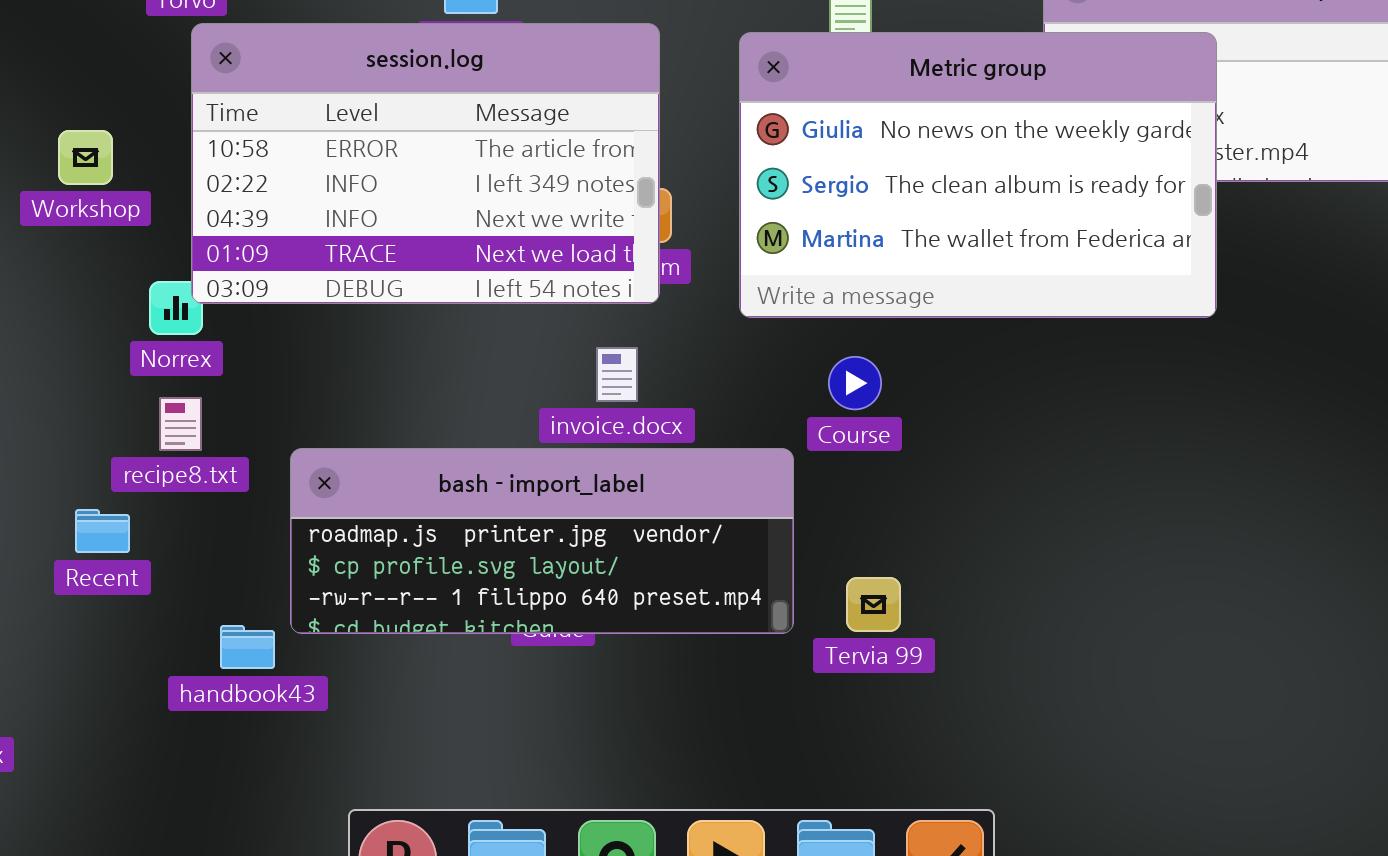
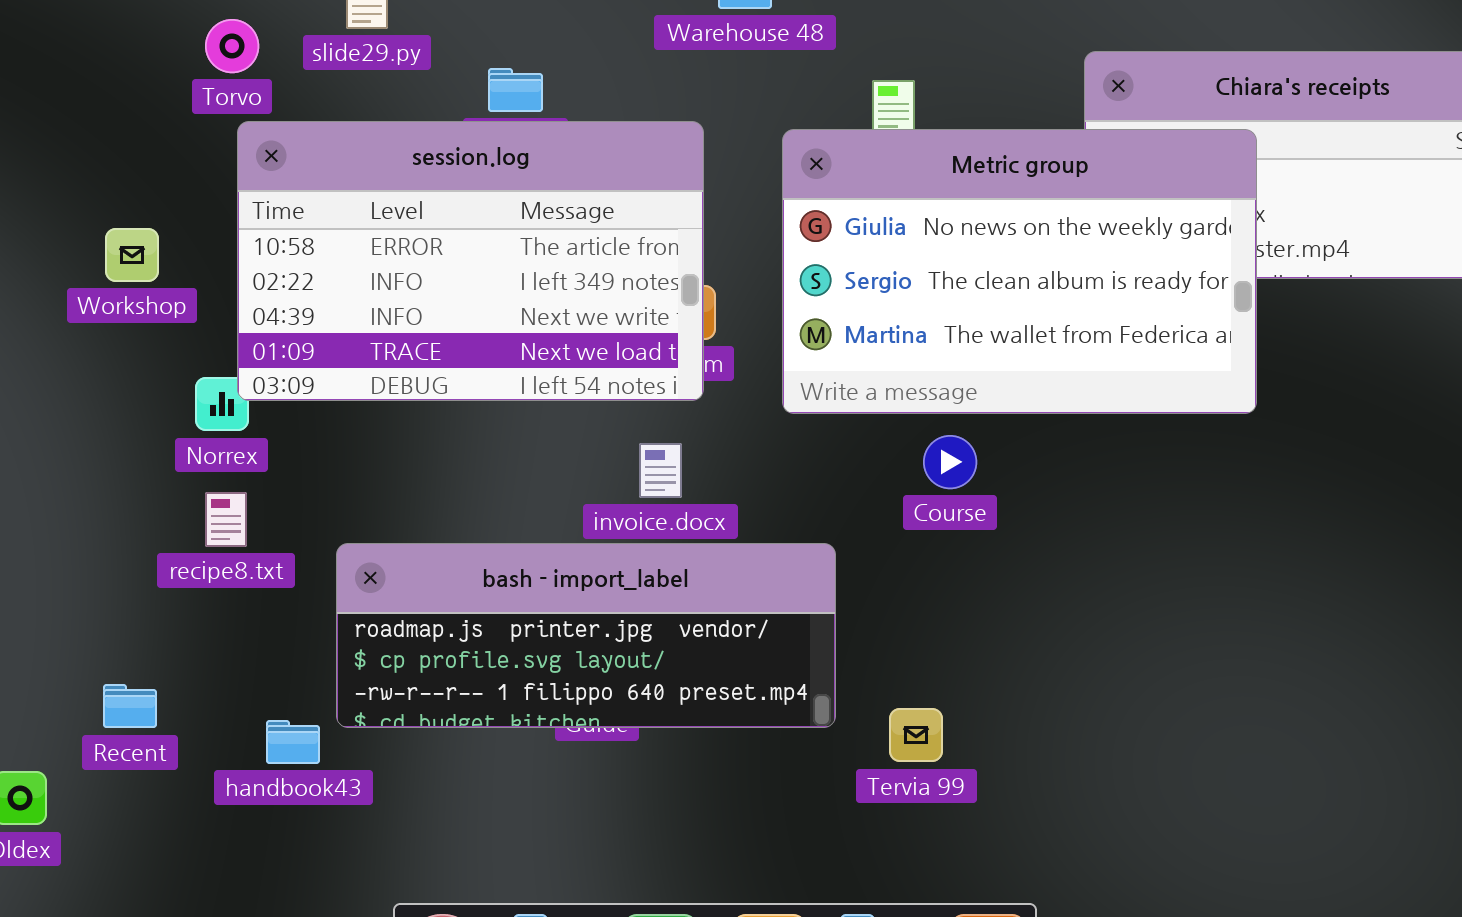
Course: [828,356,882,410] -> [923,435,977,489], moved
Recent: [75,509,130,553] -> [103,684,157,728], moved
Tervia 99: [846,577,901,632] -> [889,708,943,762], moved

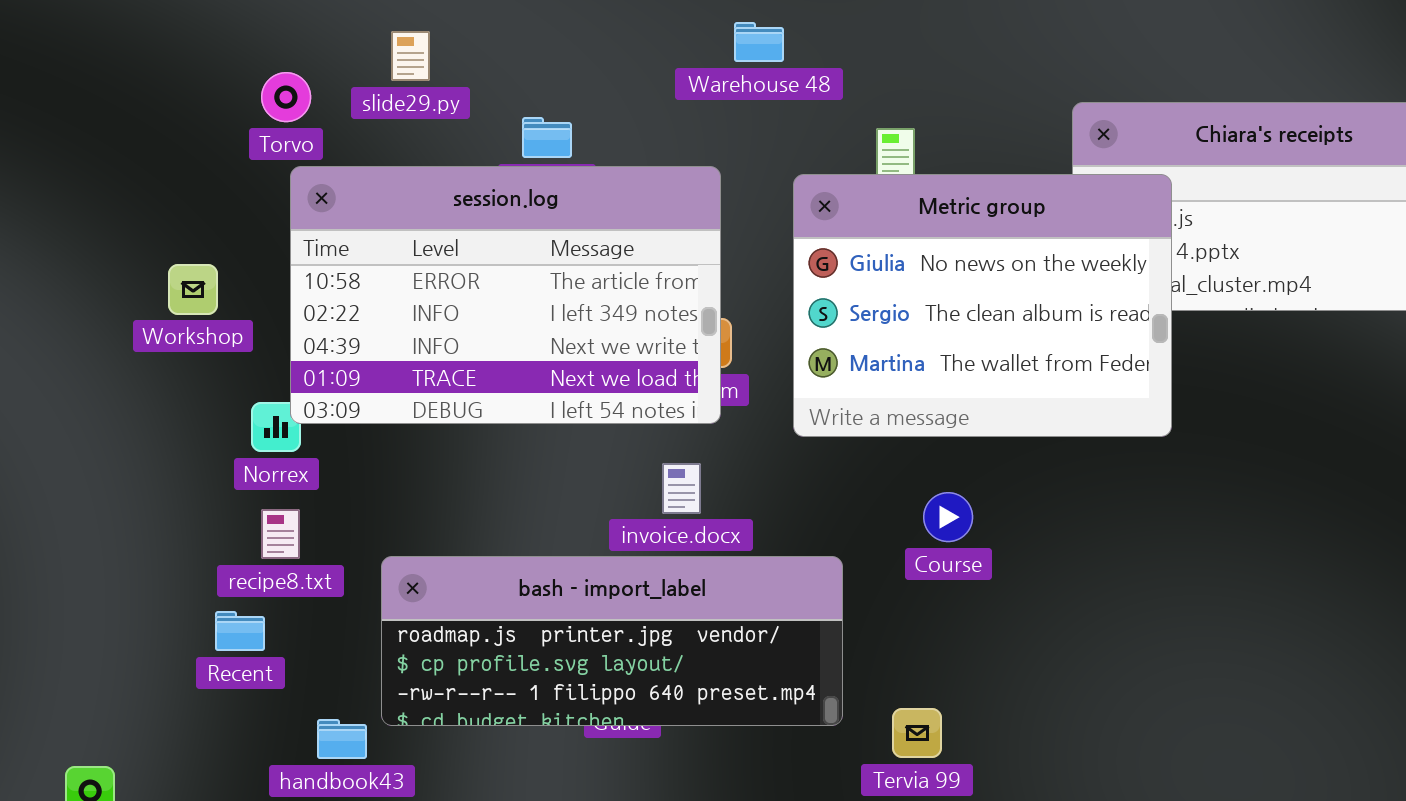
Metric group: [782,129,1257,414] -> [793,174,1172,437], resized
Course: [923,435,977,489] -> [923,492,973,542], moved
Recent: [103,684,157,728] -> [215,611,265,651], moved

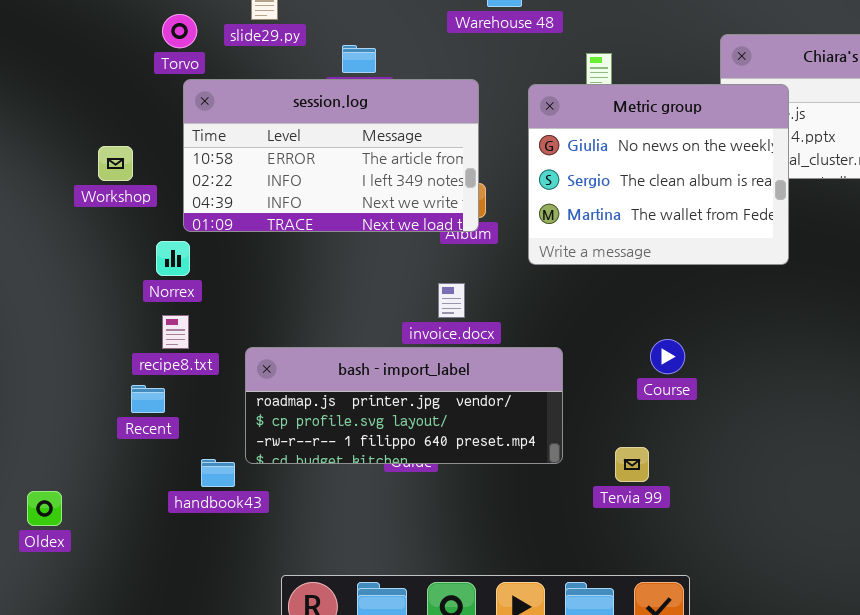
session.log: [290,166,721,424] -> [183,79,479,232], resized
Course: [923,492,973,542] -> [650,339,685,374], moved
Tervia 99: [892,708,942,758] -> [615,447,649,482], moved

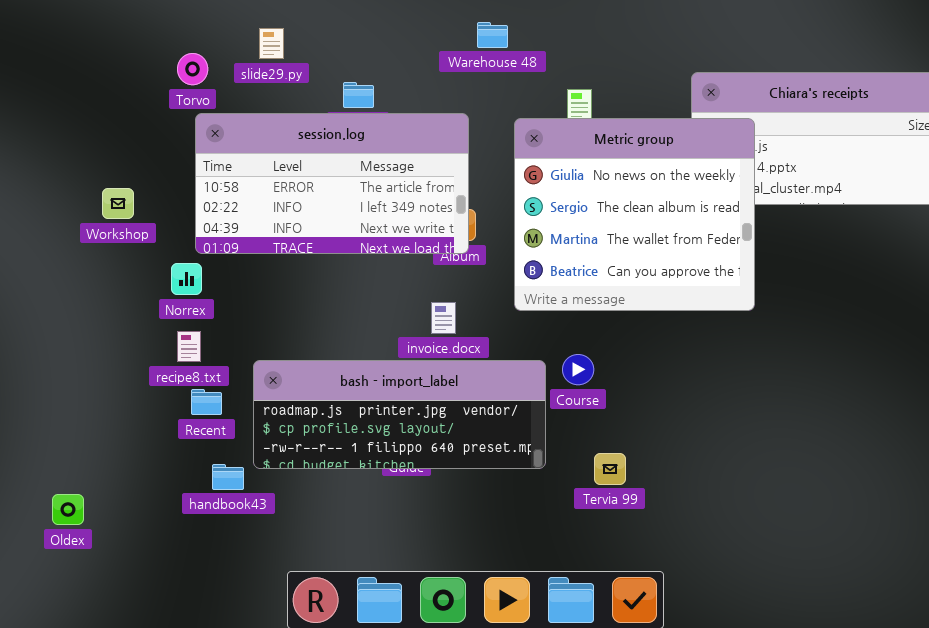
Metric group: [528,84,789,265] -> [514,118,755,311], resized
Workshop: [98,146,133,181] -> [102,188,134,219], moved
Course: [650,339,685,374] -> [562,354,594,385], moved
Recent: [131,385,165,413] -> [191,389,222,415], moved

